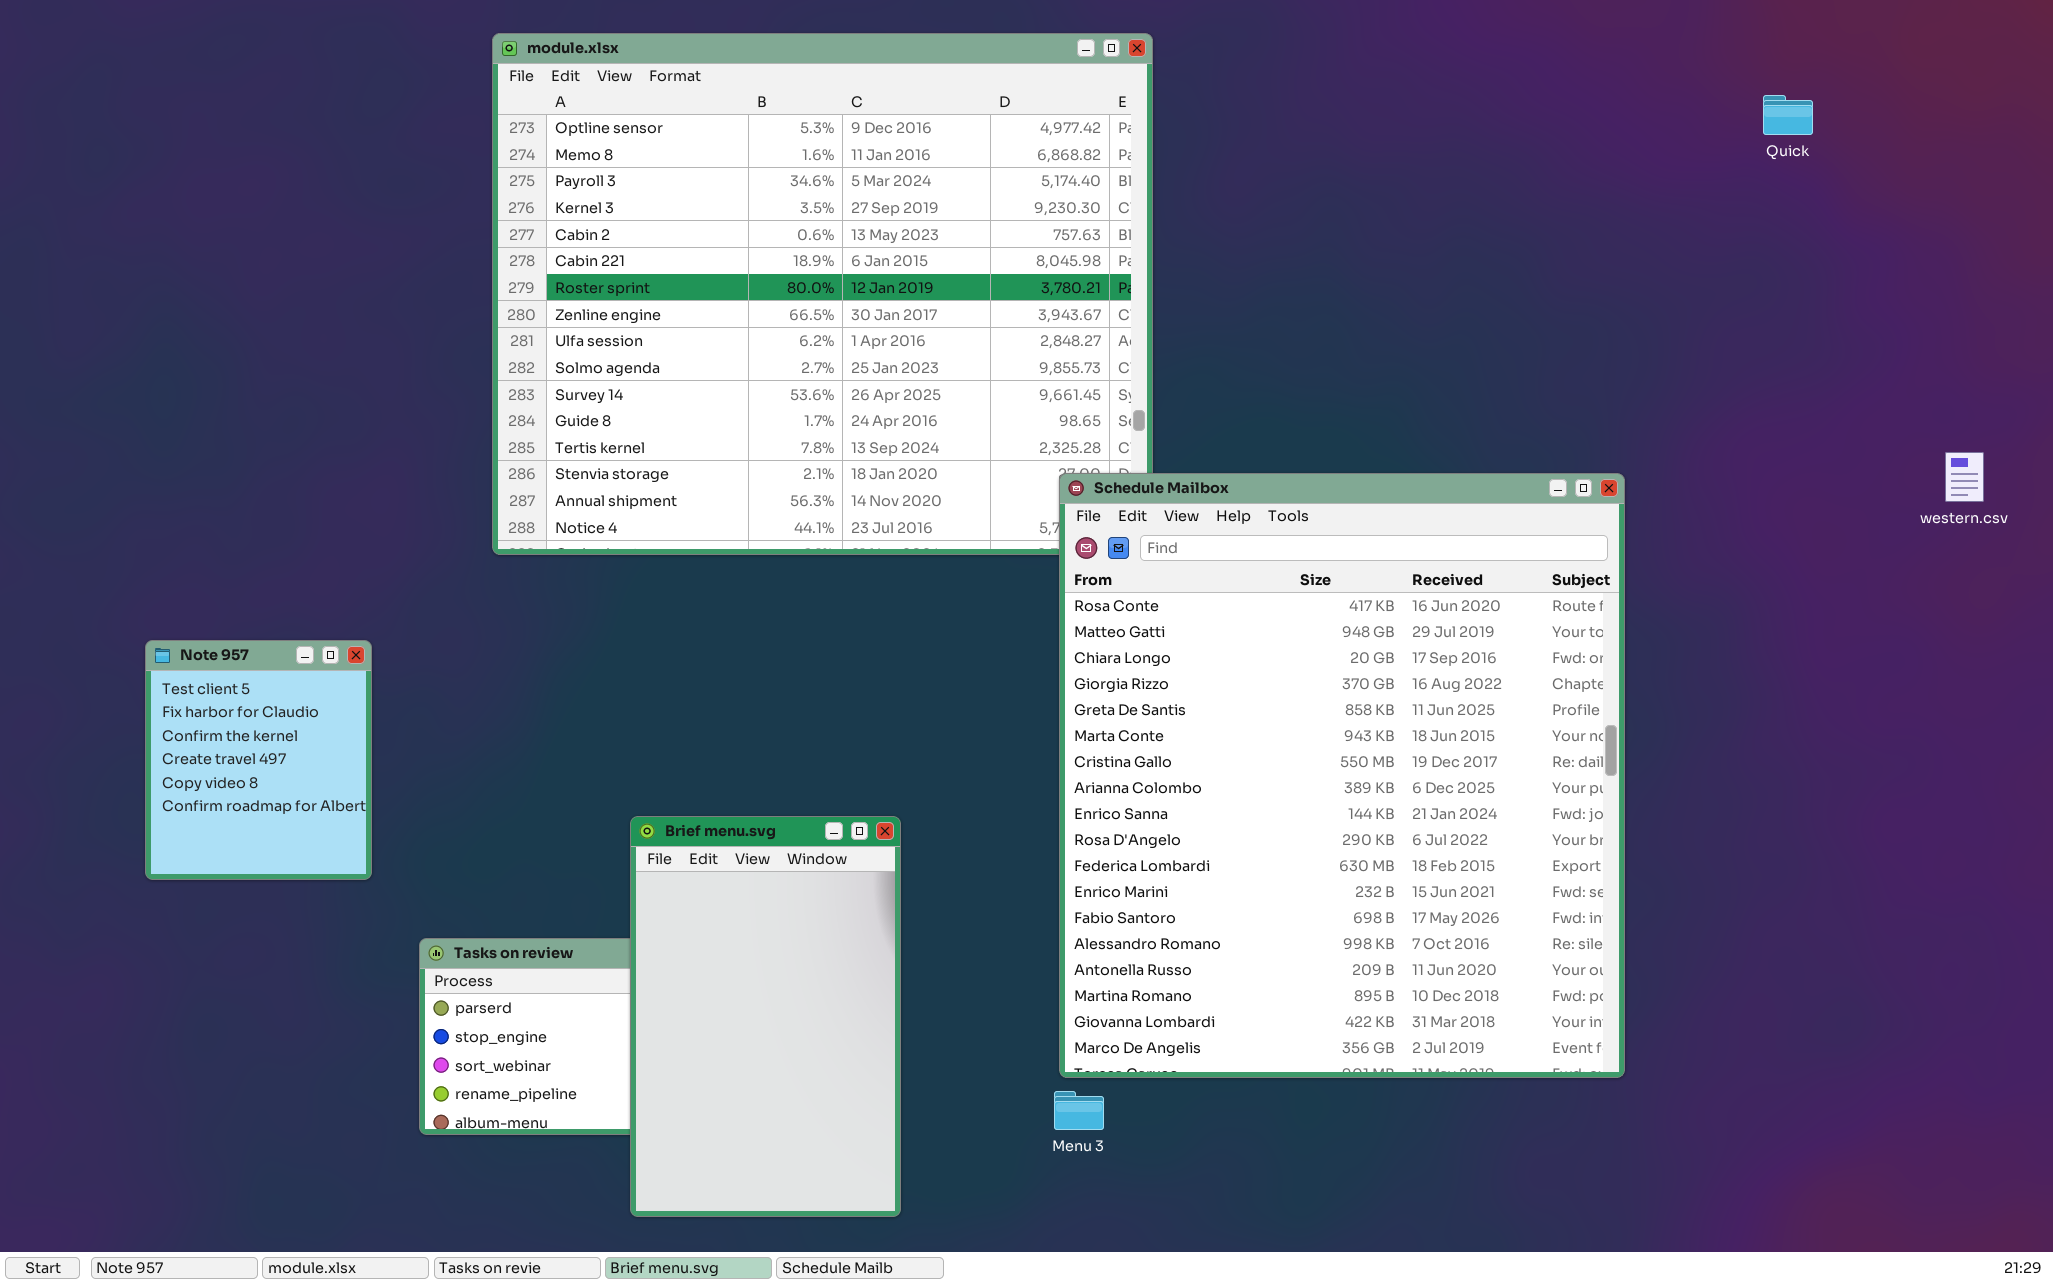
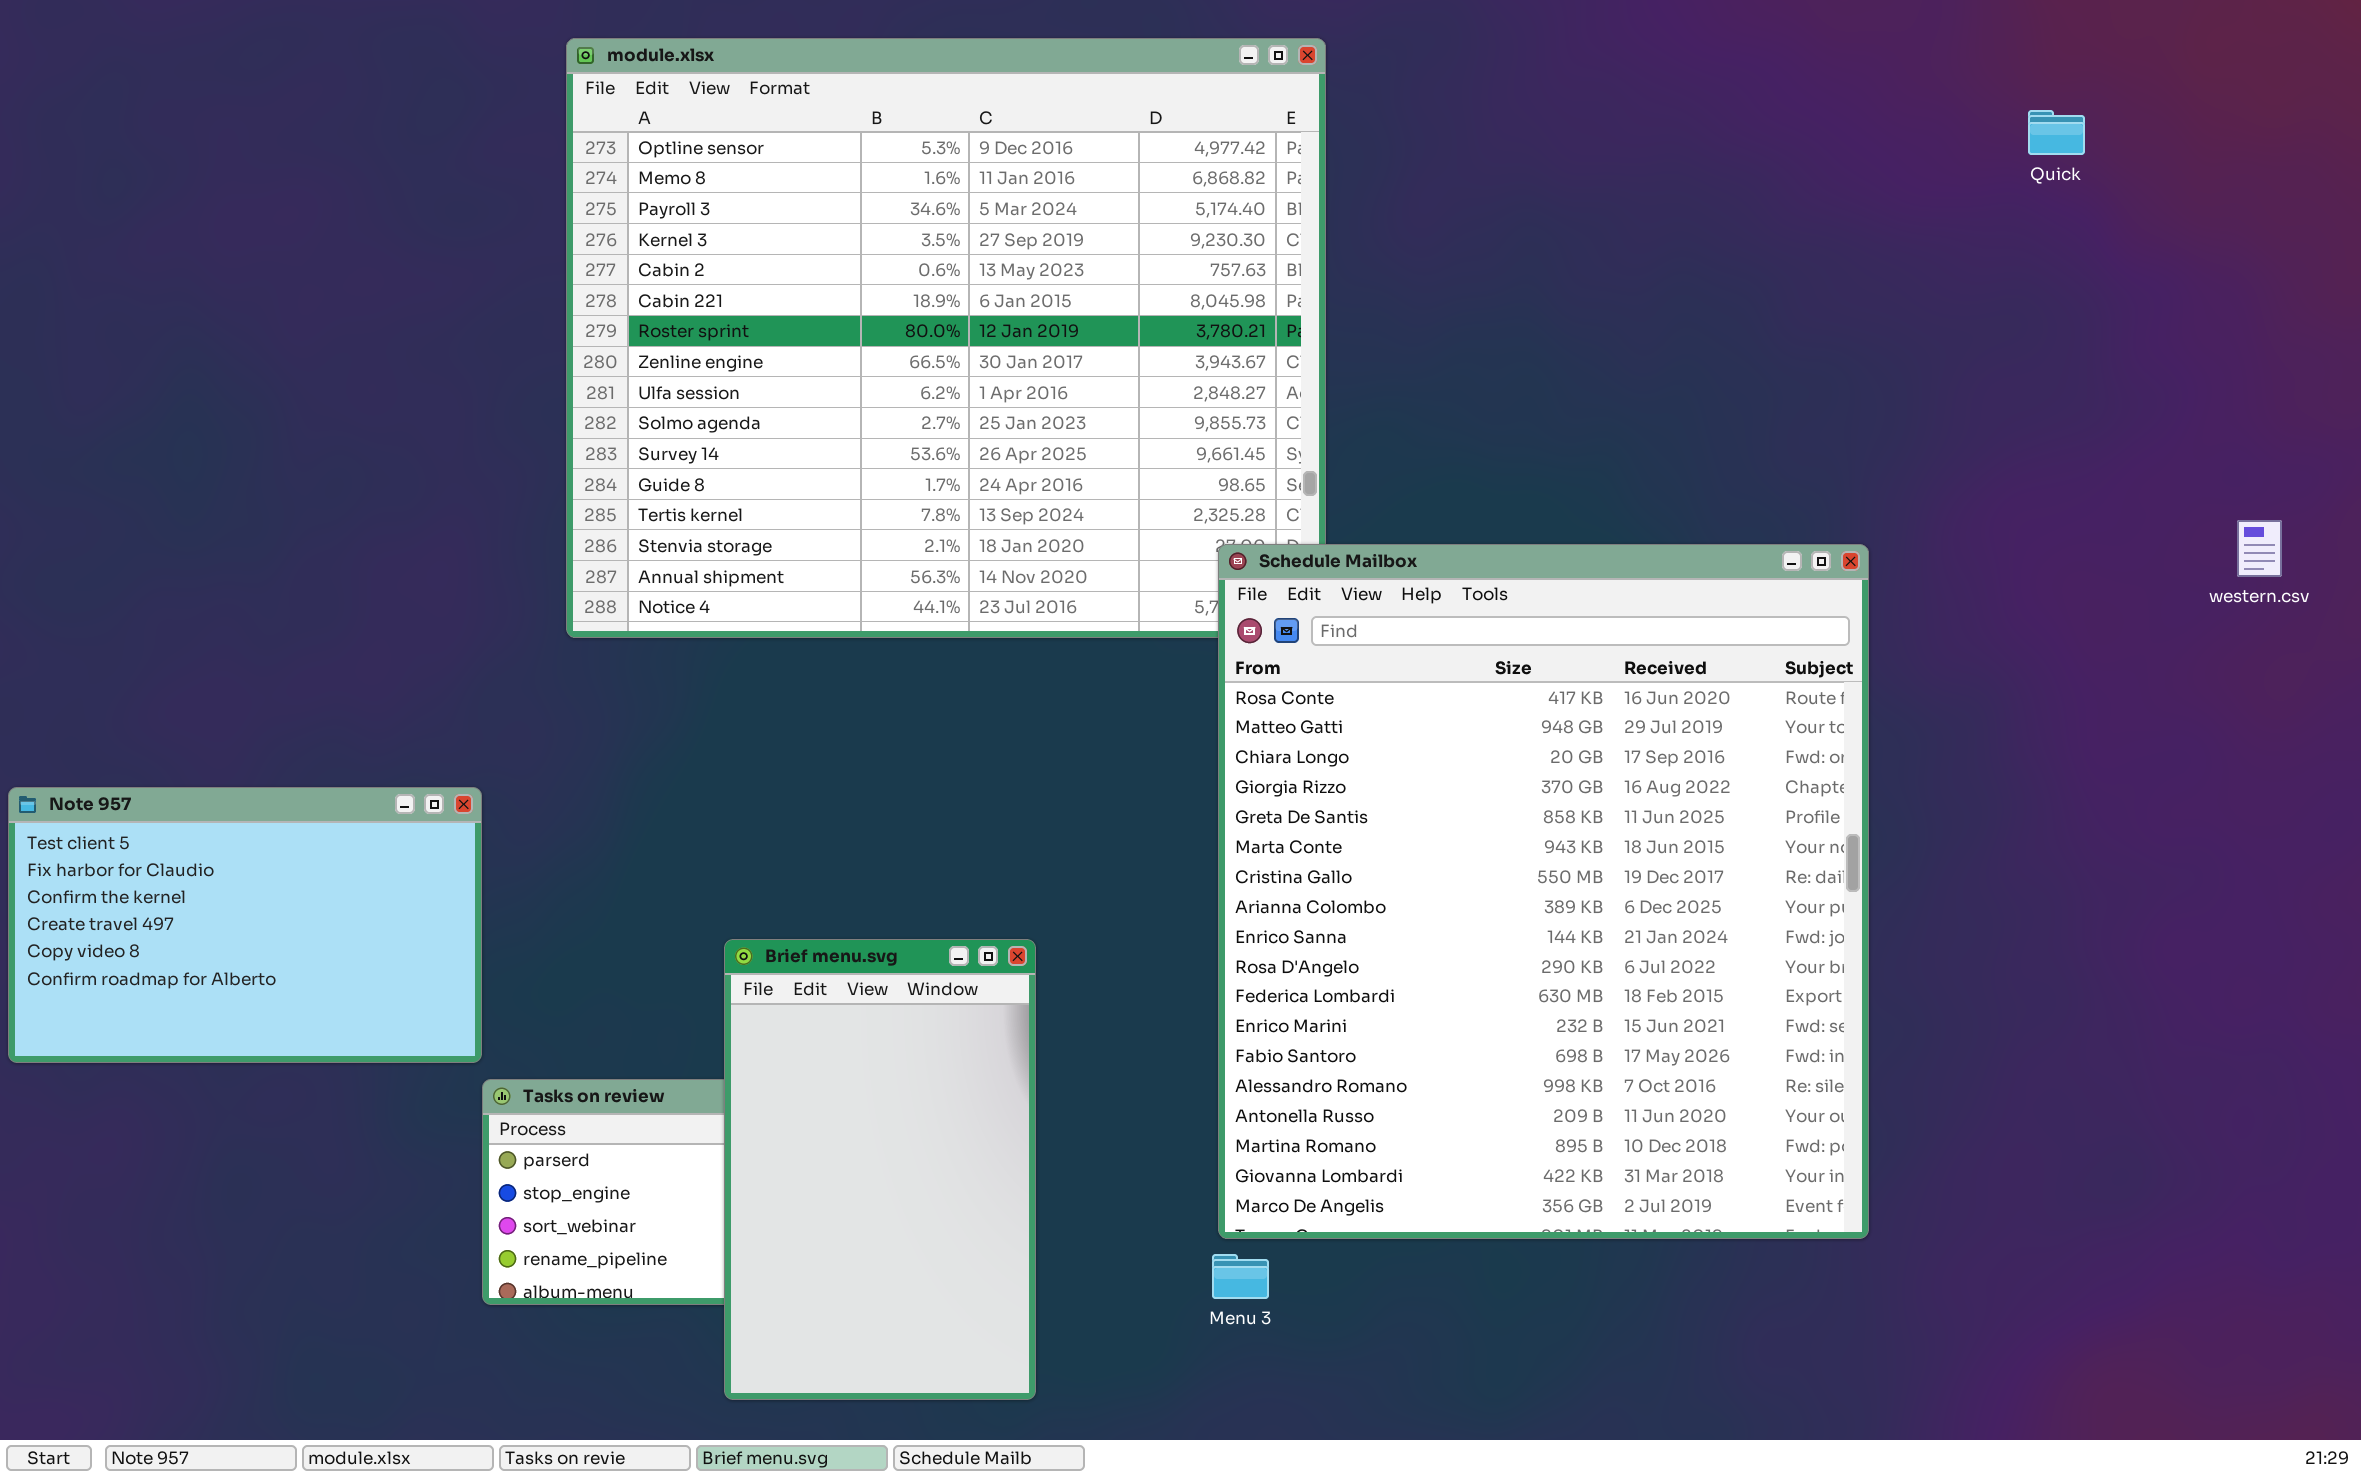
Note 957: [145,640,372,880] -> [8,787,482,1063], moved, resized

